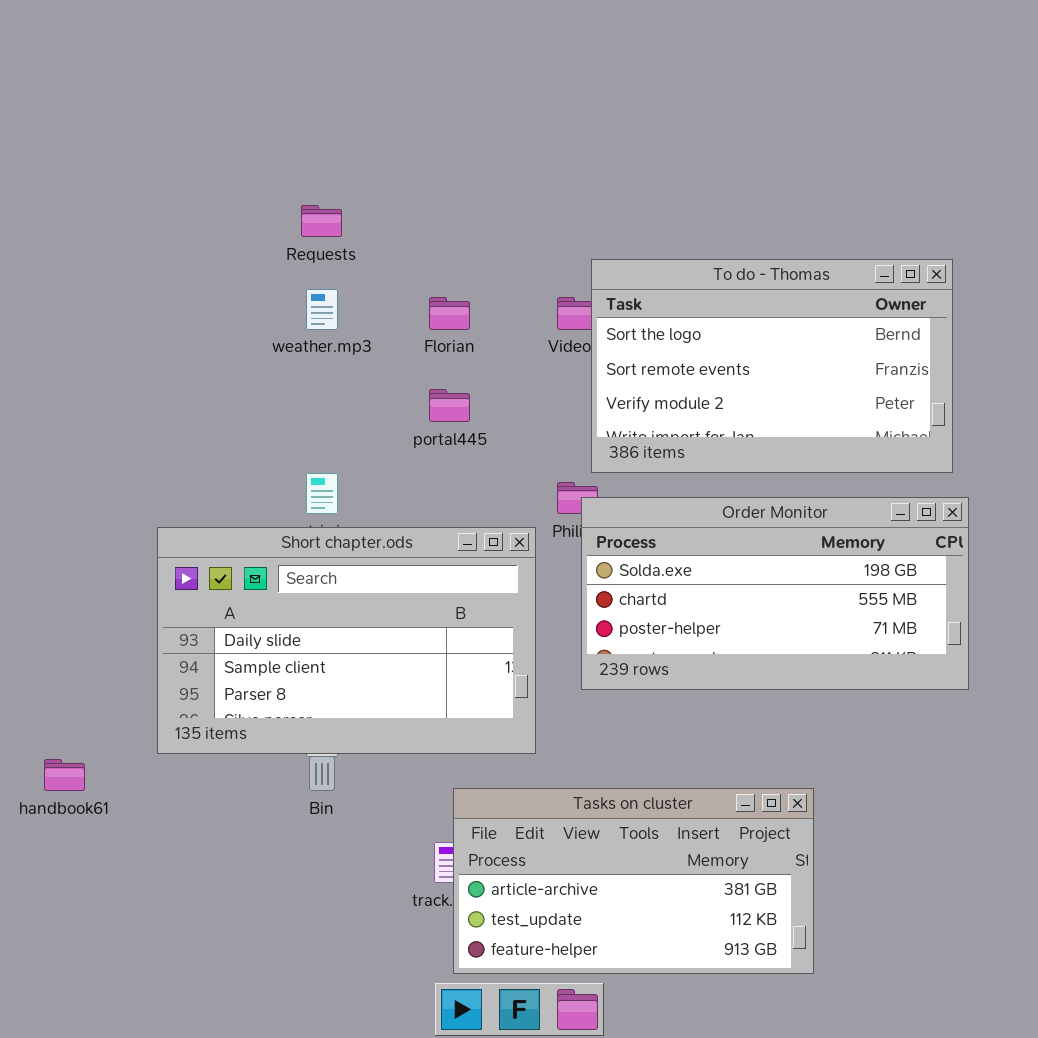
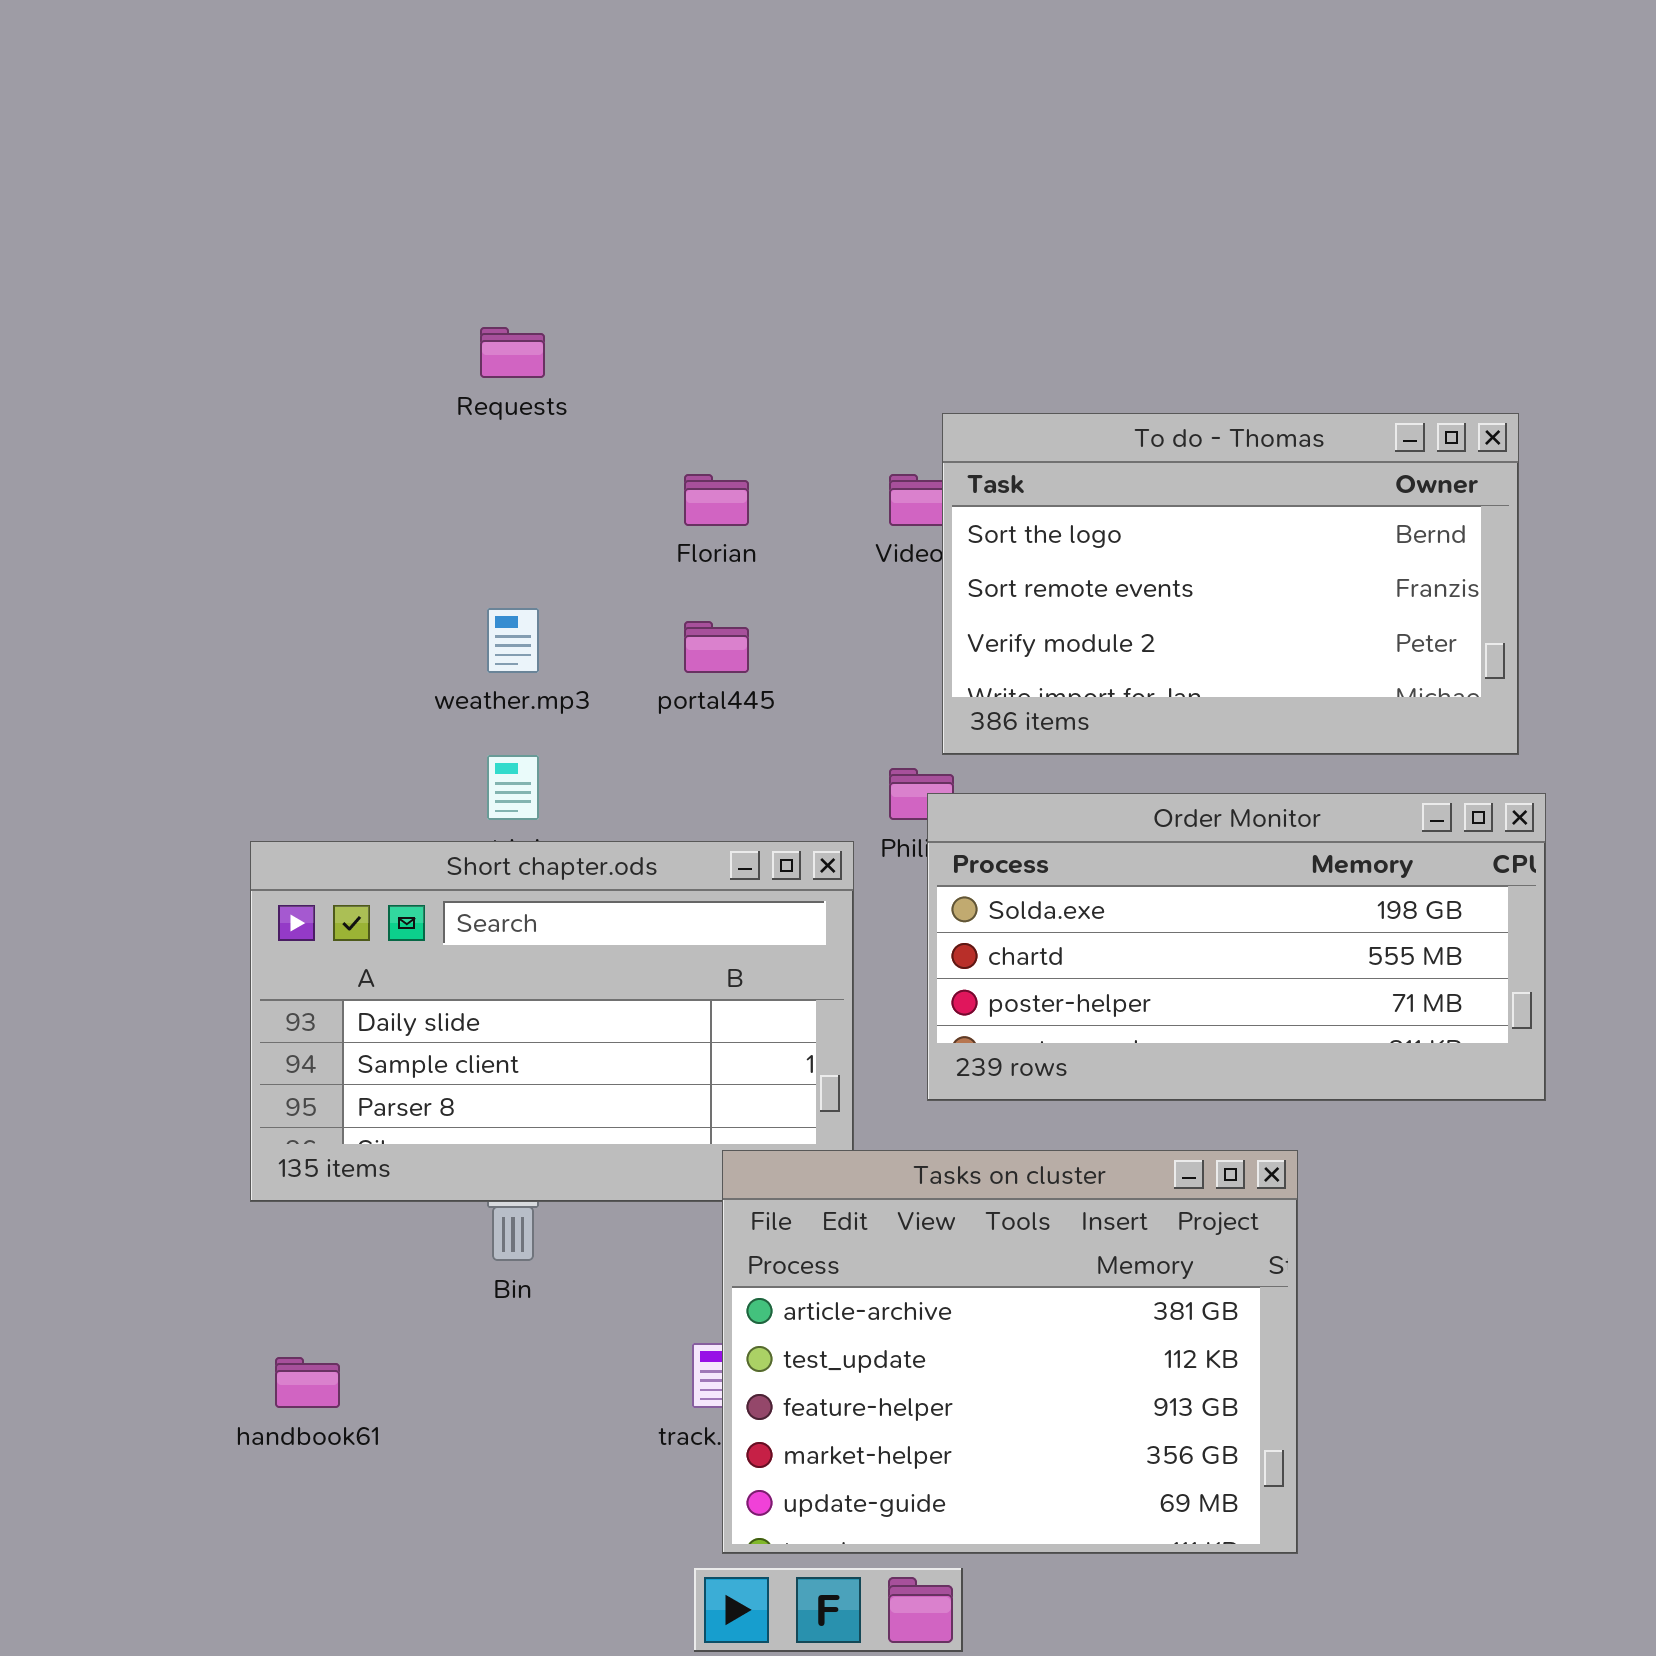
weather.mp3: [306,289,338,330] -> [487,608,539,673], moved
handbook61: [44,759,85,791] -> [275,1357,340,1408], moved
Tasks on cluster: [453,788,814,974] -> [722,1150,1298,1554], resized

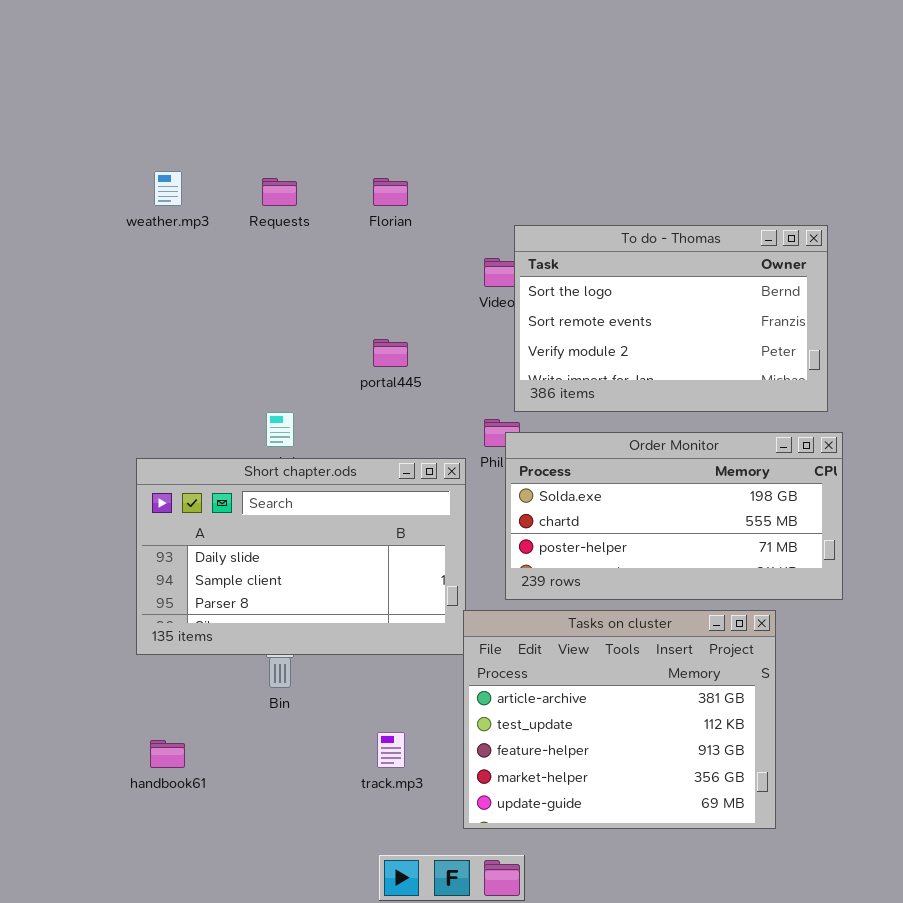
Florian: [684,474,749,526] -> [373,178,408,206], moved
weather.mp3: [487,608,539,673] -> [154,171,182,206], moved
Tasks on cluster: [722,1150,1298,1554] -> [463,610,776,829], moved

